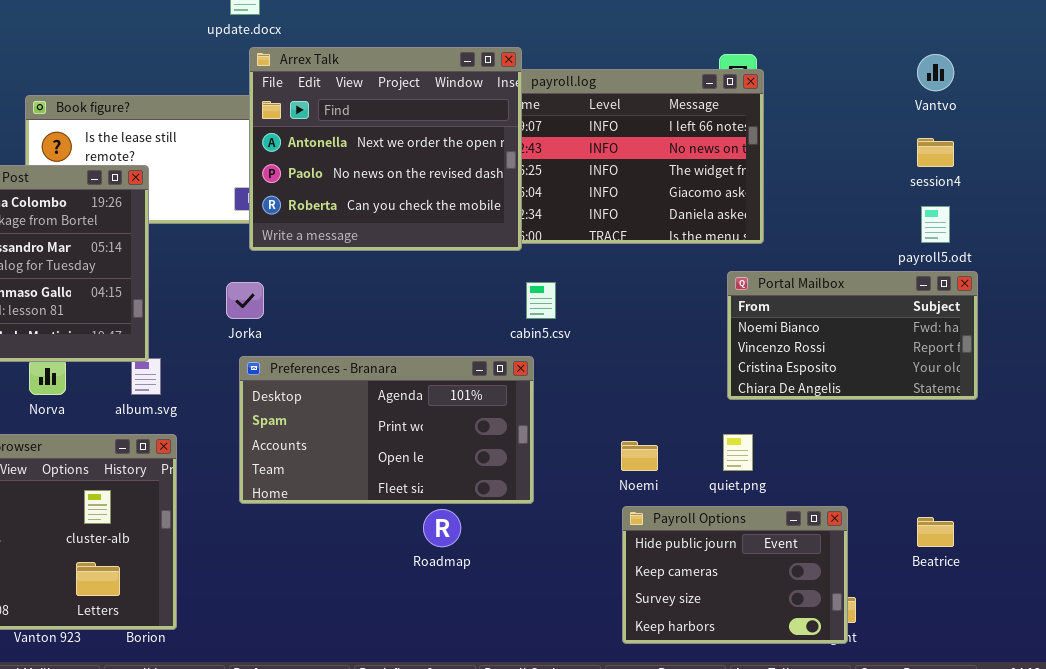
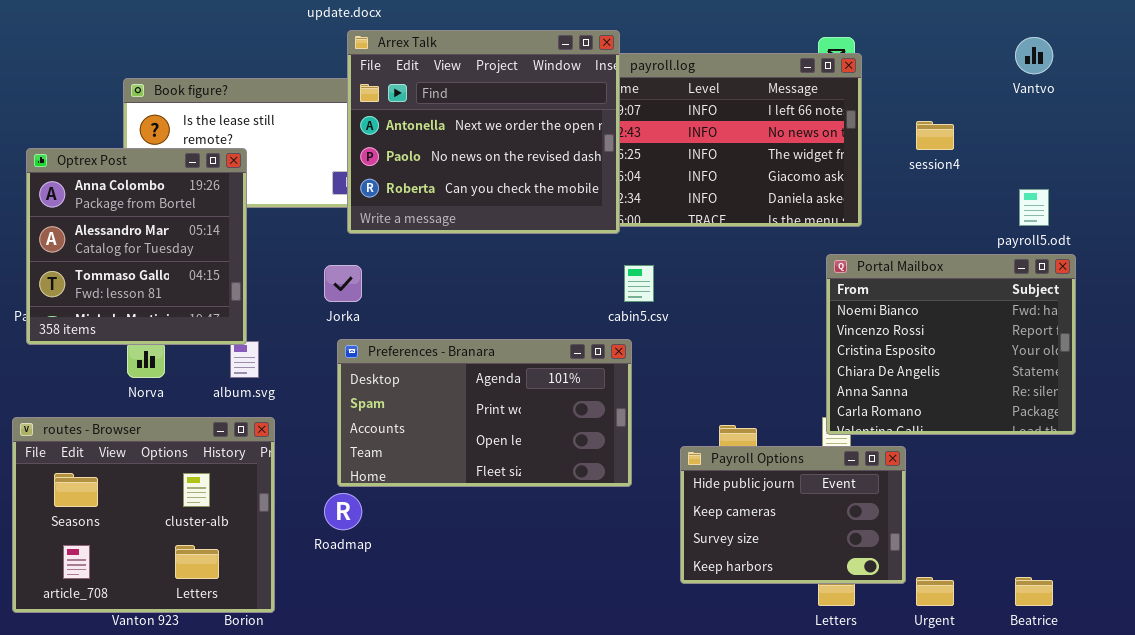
session4: [917,138,954,167] -> [916,121,954,150], moved
Portal Mailbox: [727,271,978,400] -> [826,254,1076,435], resized
Payroll Options: [622,506,848,644] -> [680,446,906,584], moved
Roadmap: [423,509,461,547] -> [324,493,362,530], moved
Beatrice: [917,517,954,547] -> [1015,577,1053,606], moved

